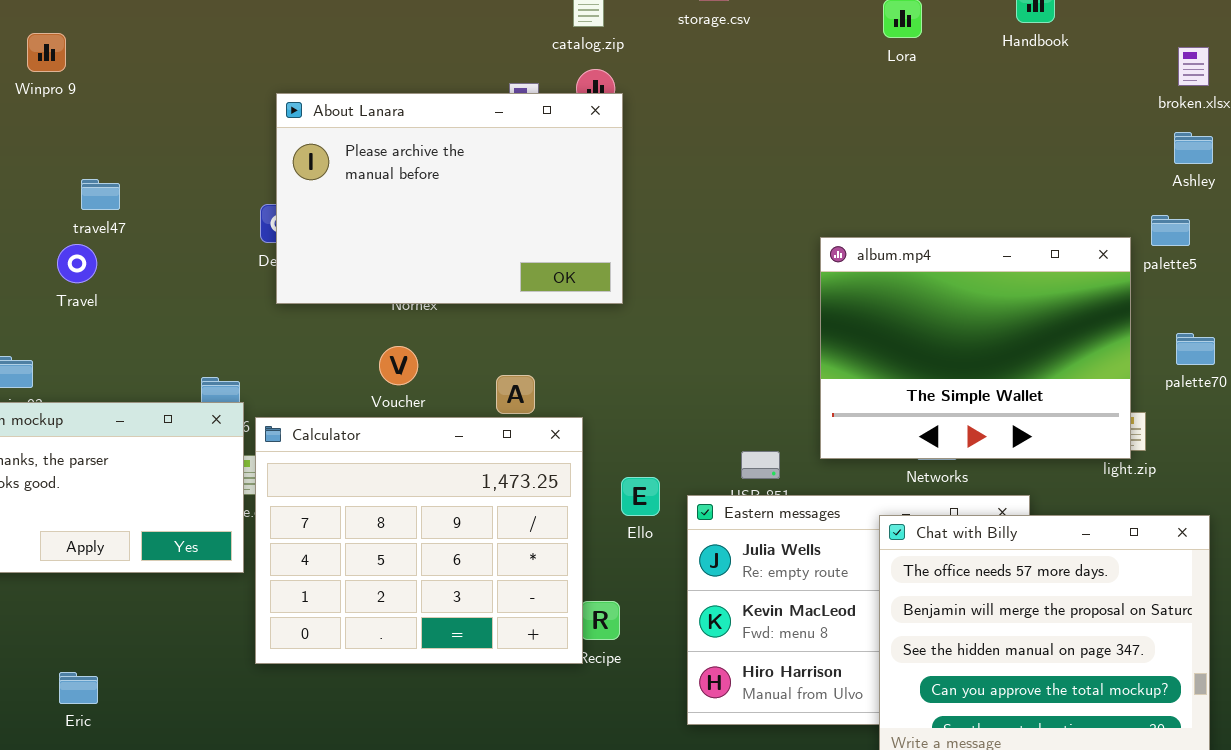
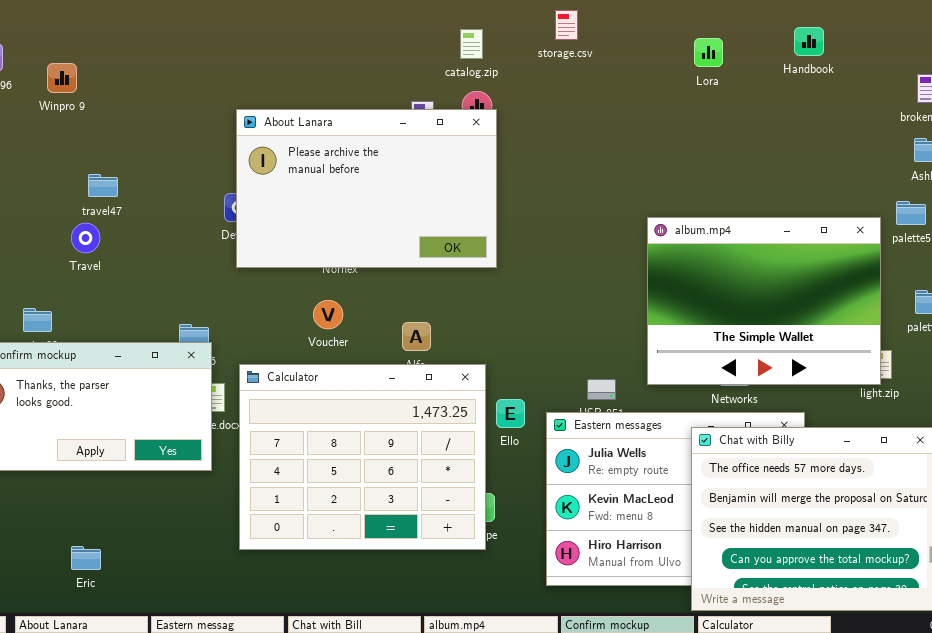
Calculator: [255,417,583,664] -> [239,364,486,550], moved

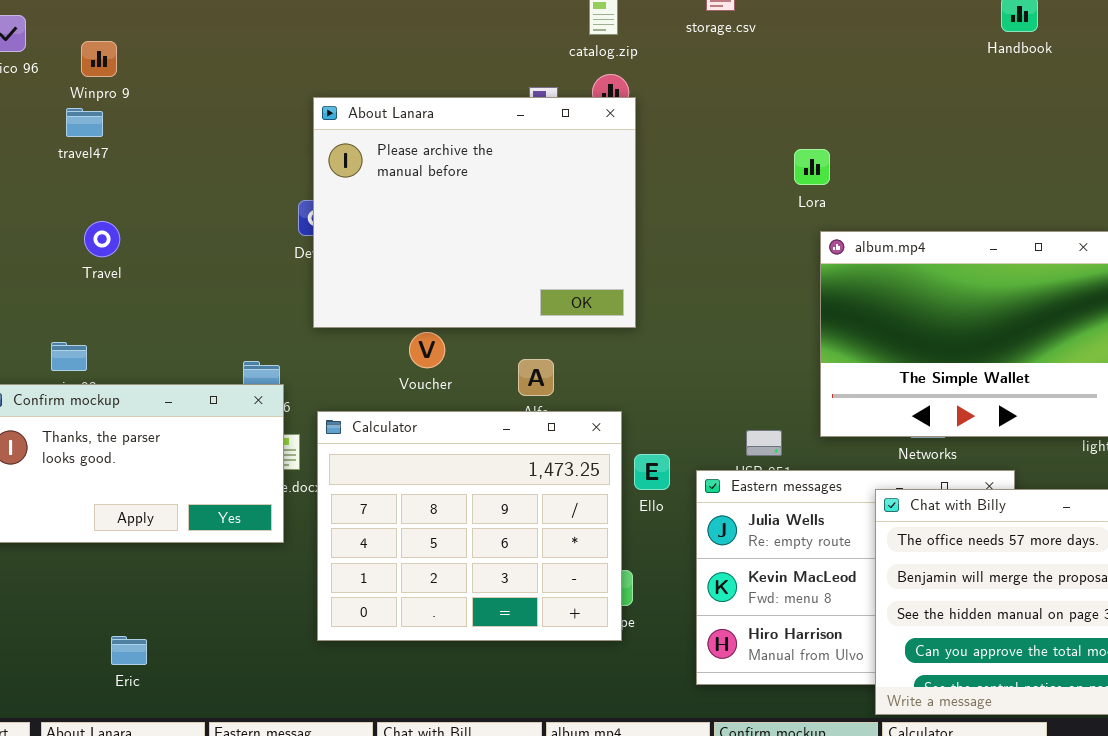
Lora: [694,38,723,67] -> [794,149,830,185], moved
About Lanara: [236,109,497,268] -> [313,97,636,328], resized
travel47: [88,174,118,197] -> [66,108,103,137], moved
Travel: [71,223,100,253] -> [84,221,120,257], moved

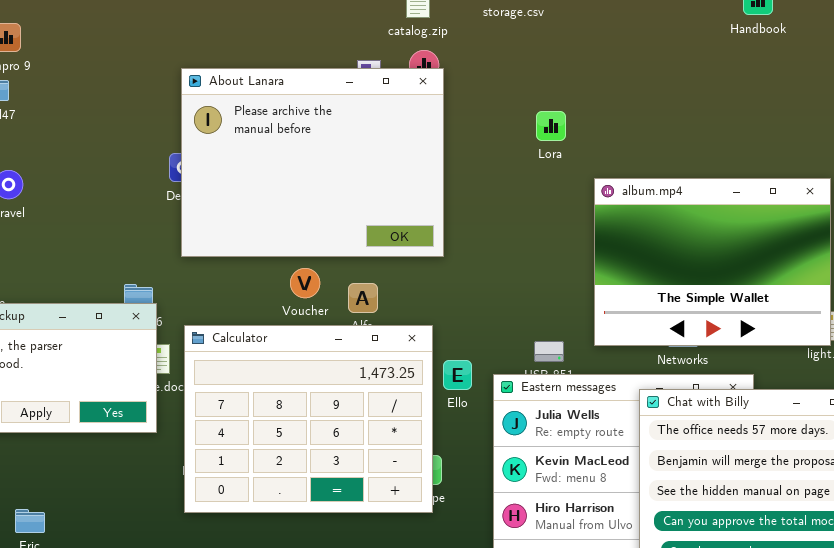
Lora: [794,149,830,185] -> [536,111,566,141], moved
Voucher: [409,332,445,368] -> [290,268,320,298], moved

